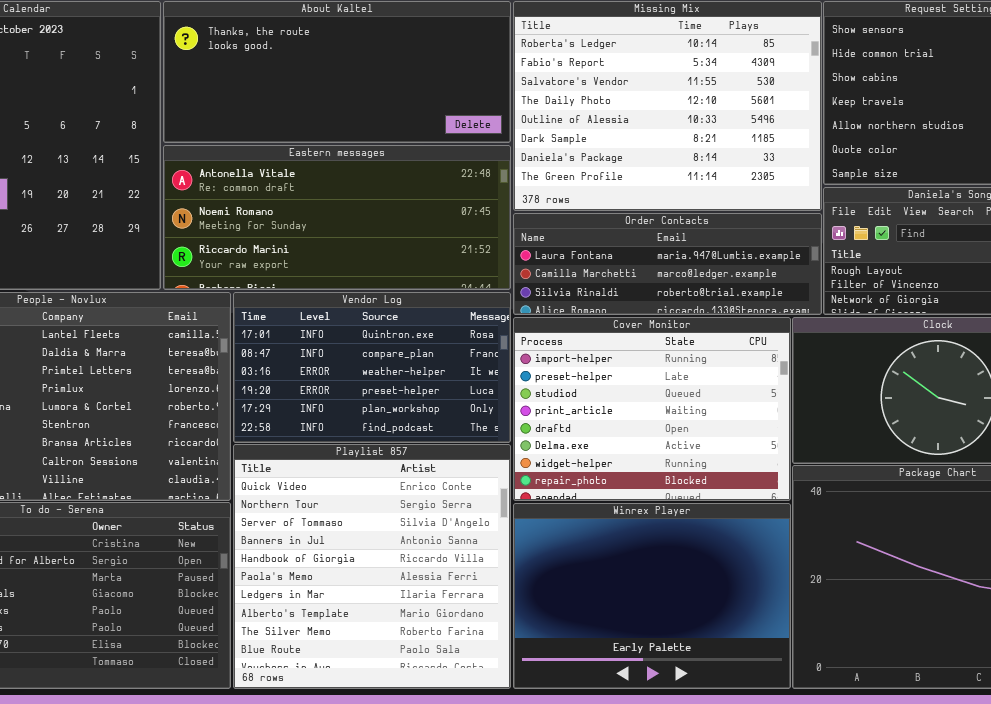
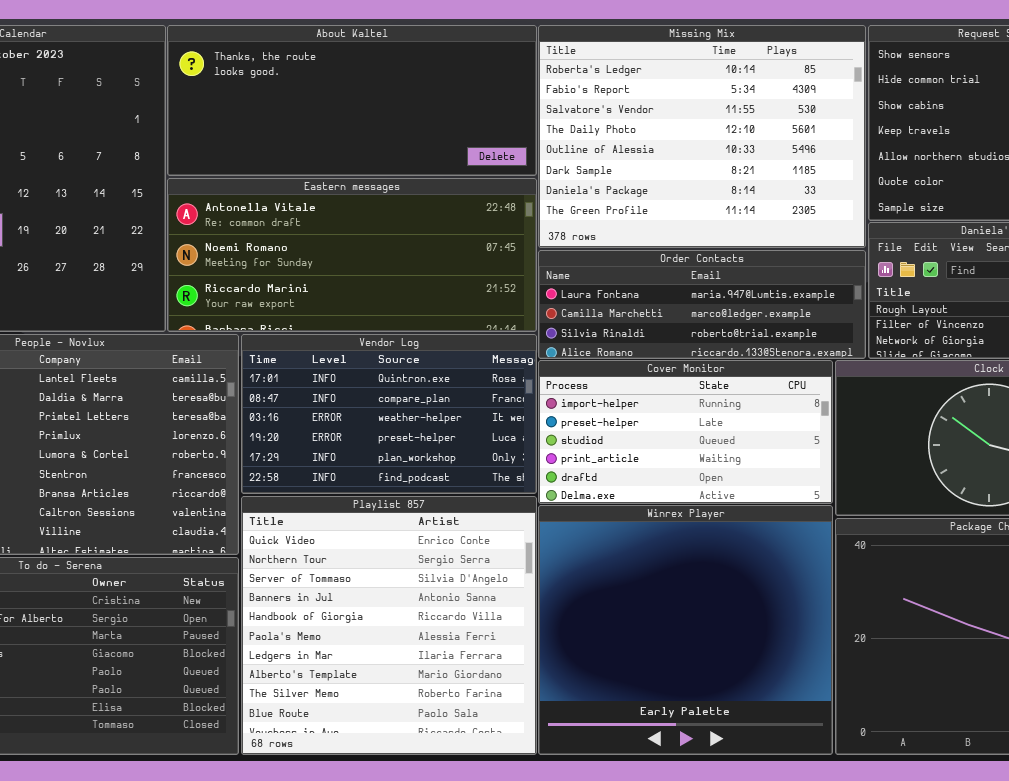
Cover Monitor: [513,317,791,501] -> [538,360,833,504], resized
Winrex Player: [513,503,791,689] -> [538,505,833,755], resized

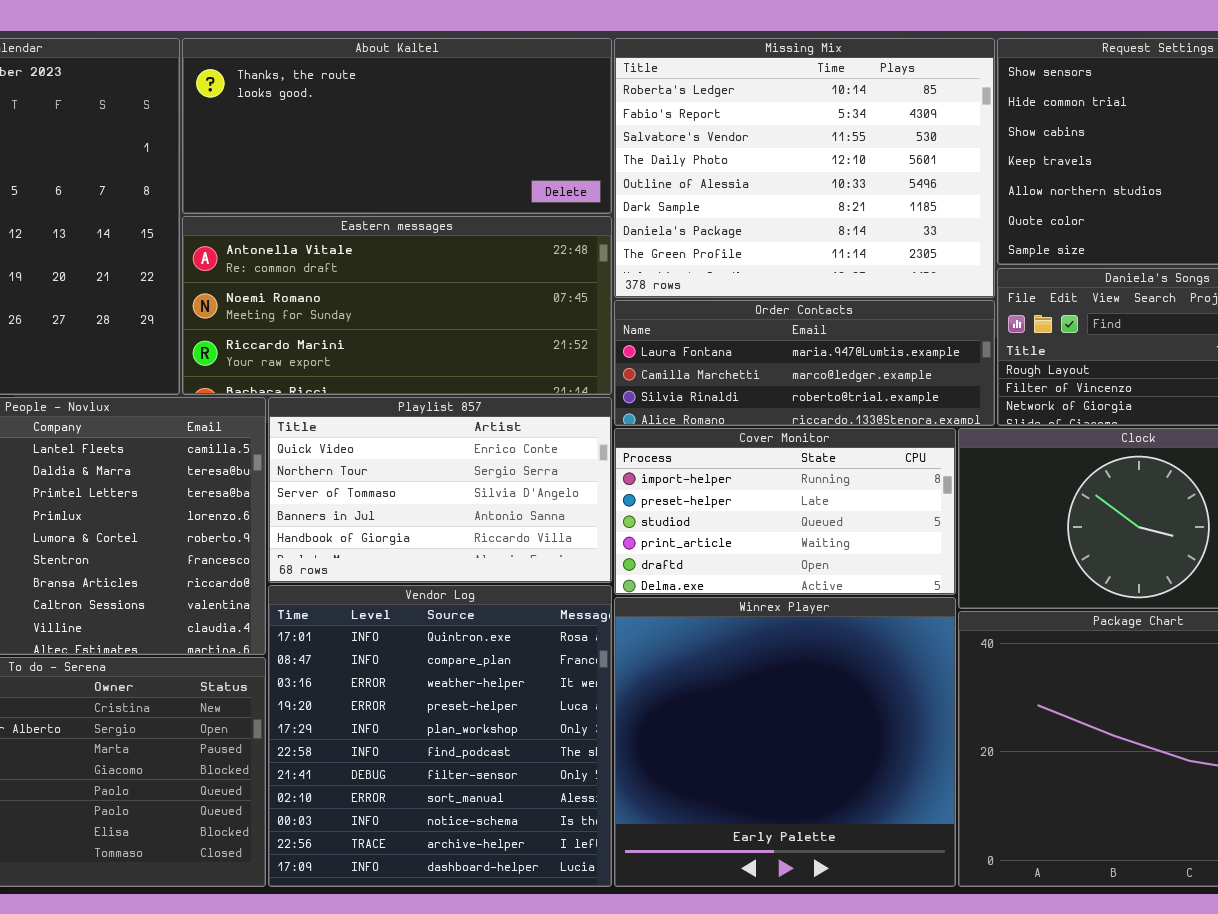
Vendor Log: [241,334,537,494] -> [268,585,612,887], moved, resized
Playlist 857: [241,496,537,755] -> [268,397,612,583], moved, resized

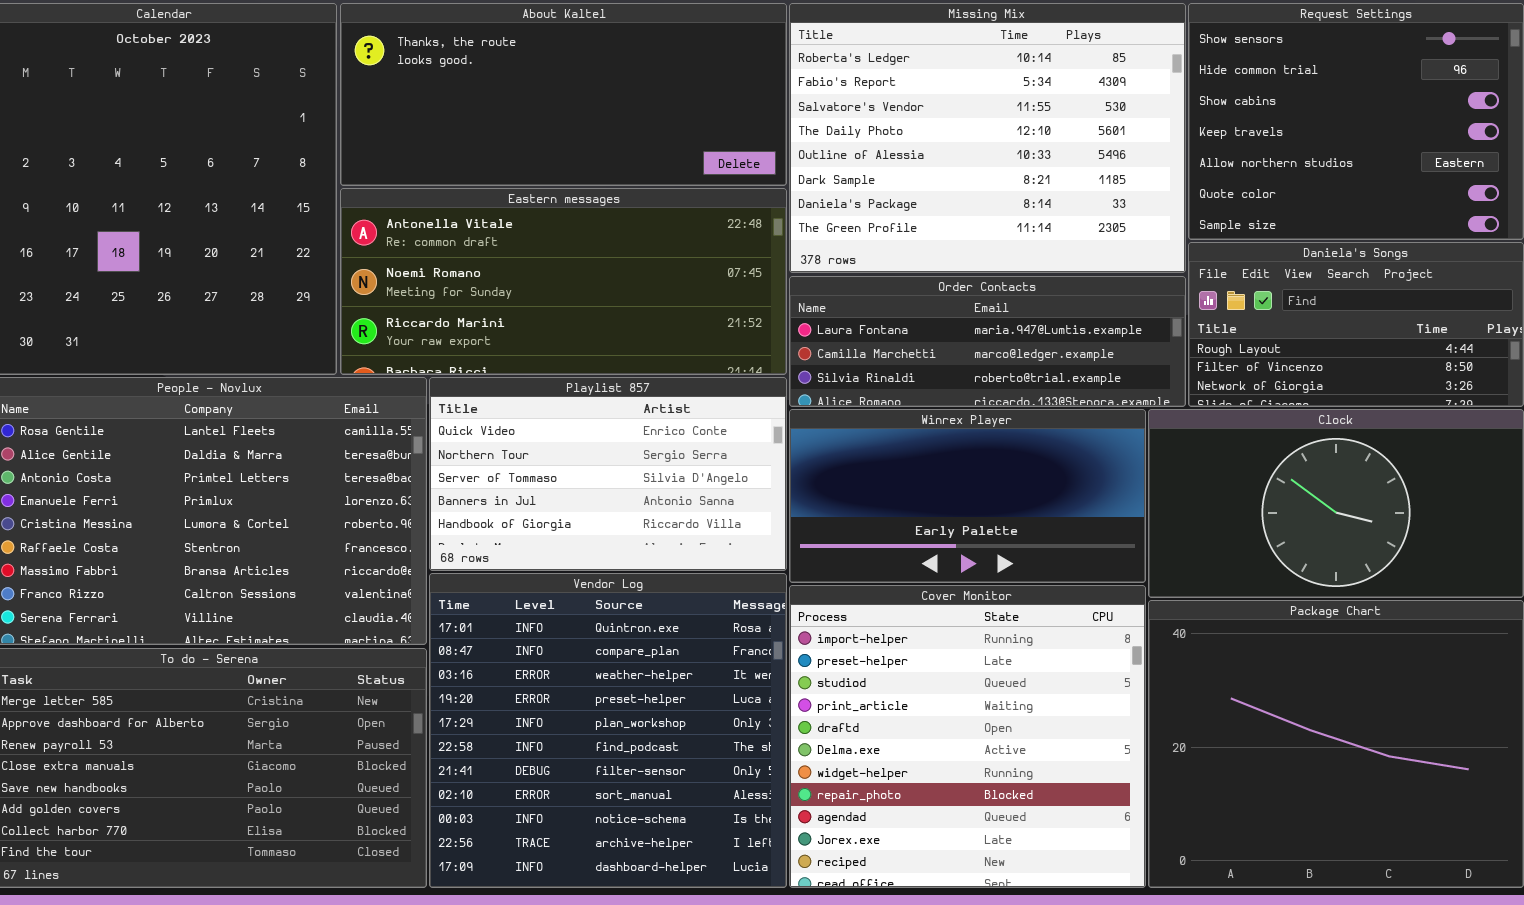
Cover Monitor: [614,428,956,595] -> [789,585,1146,888], moved, resized
Winrex Player: [614,597,956,887] -> [789,409,1146,583], moved, resized

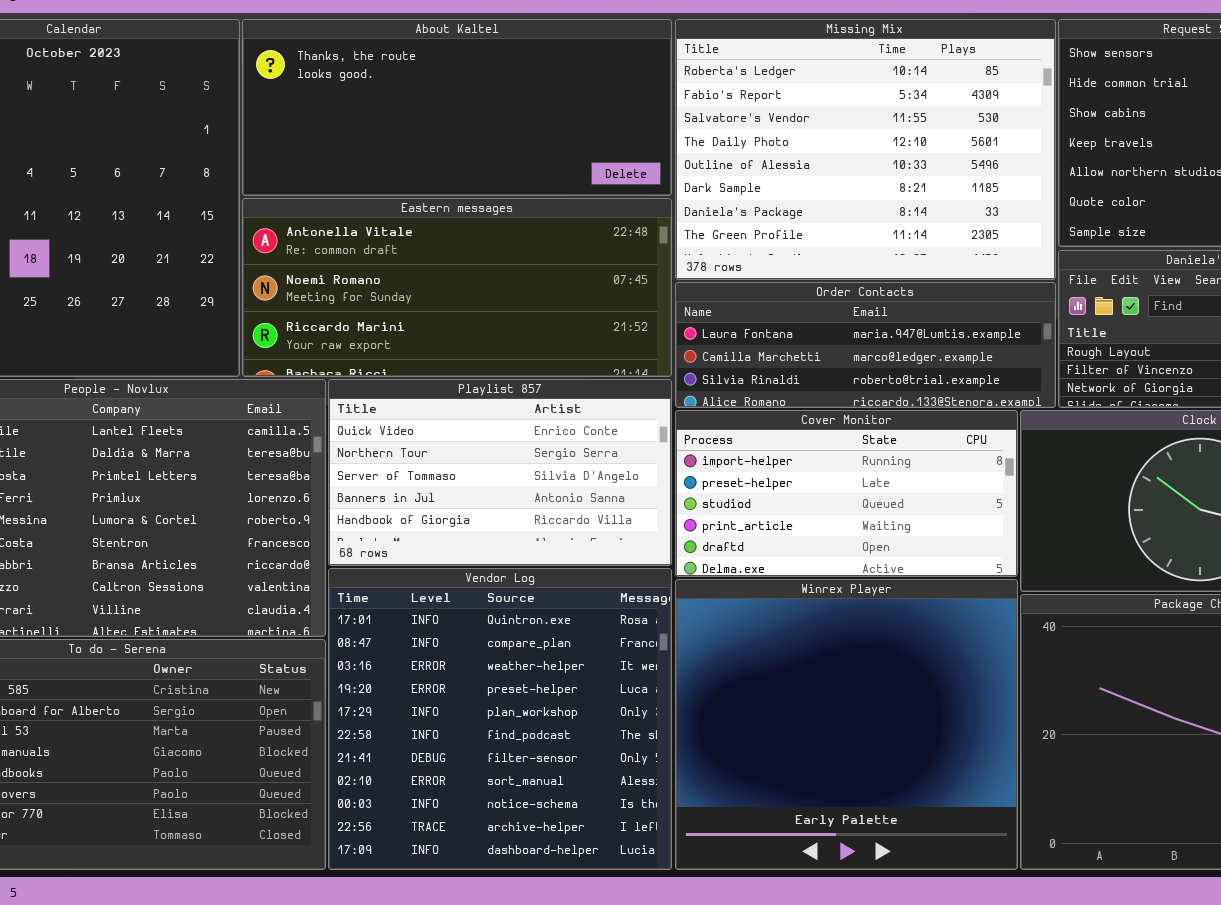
Winrex Player: [789,409,1146,583] -> [675,579,1018,870], moved, resized
Cover Monitor: [789,585,1146,888] -> [675,410,1018,577], moved, resized

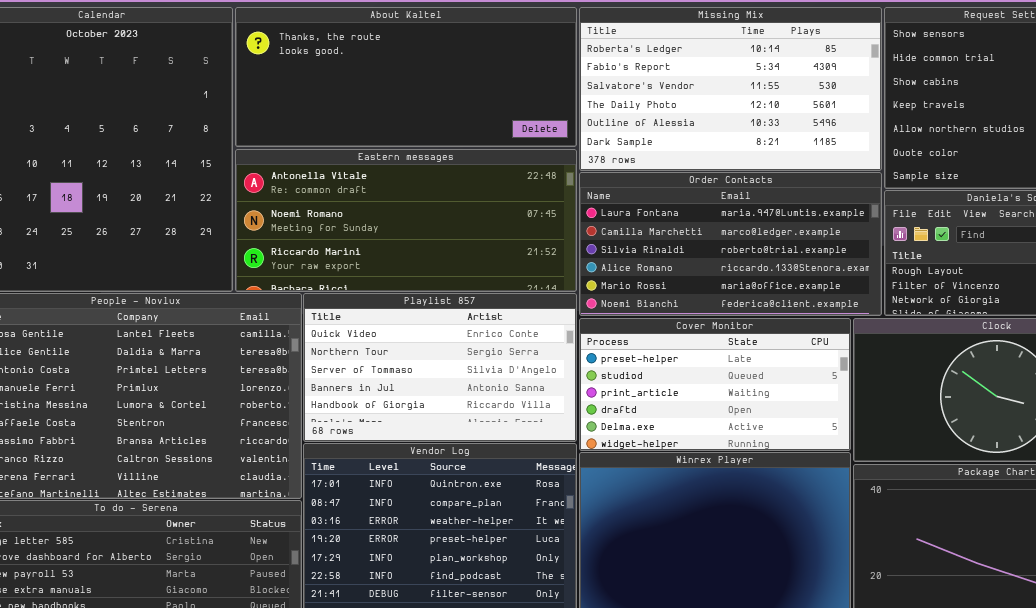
Missing Mix: [675,19,1056,280] -> [579,7,882,171], resized
Order Contacts: [675,282,1056,408] -> [579,172,882,316], resized
Cover Monitor: [675,410,1018,577] -> [579,318,851,451], scrolled down 1 row

